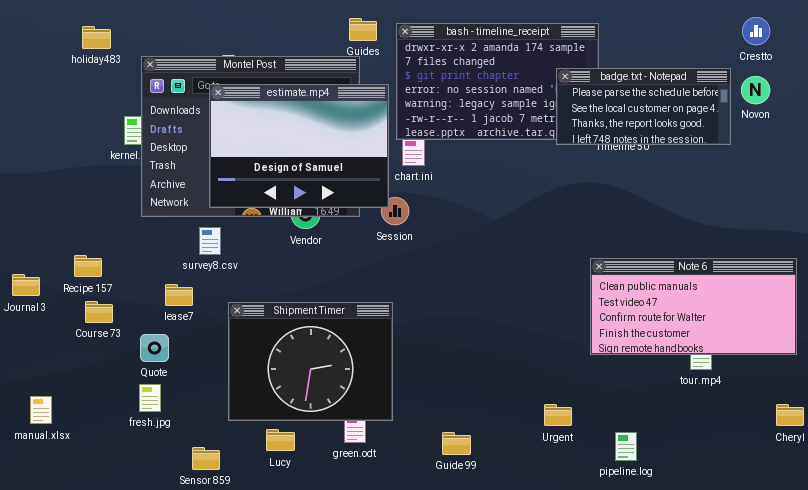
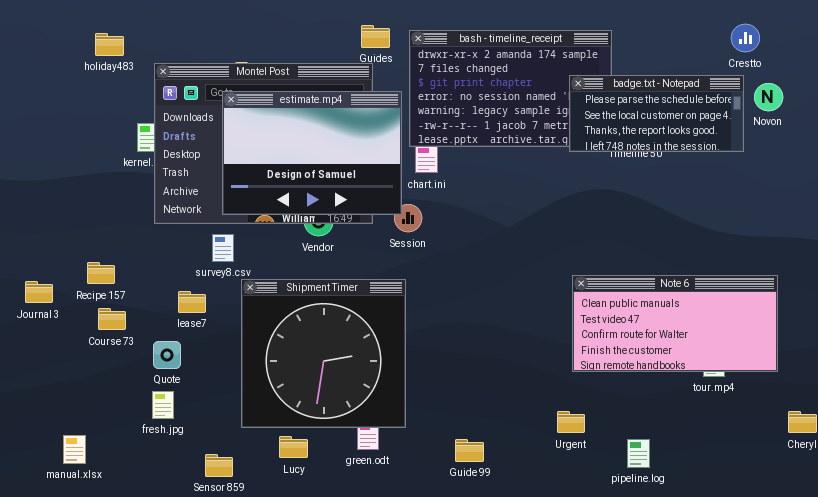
Crestto: [742,17,770,45] -> [731,24,760,52], moved
Note 6: [590,258,797,355] -> [572,275,778,372], moved
Shipment Timer: [228,302,393,421] -> [241,279,406,428], resized
manual.xlsx: [30,396,52,424] -> [63,435,86,464], moved

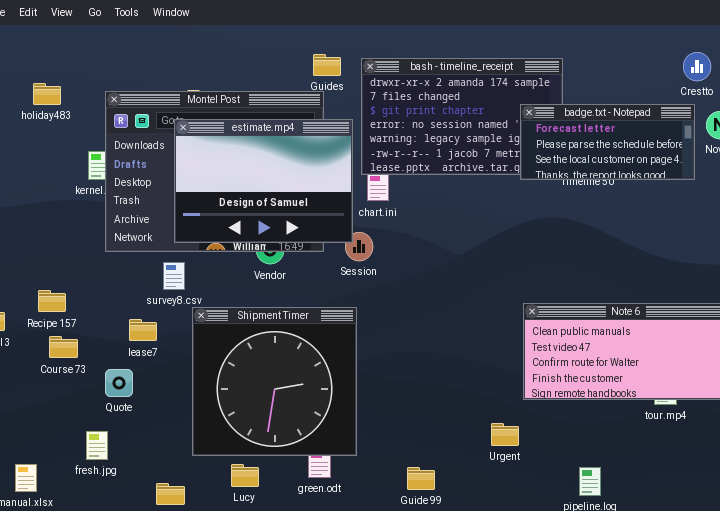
holiday483: [95,33,124,56] -> [33,83,61,105], moved
badge.txt - Notepad: [569,75,744,152] -> [520,104,695,180], scrolled up 1 row
fresh.jpg: [152,391,174,419] -> [86,431,108,460], moved
Urgent: [557,411,585,433] -> [491,423,519,446], moved

